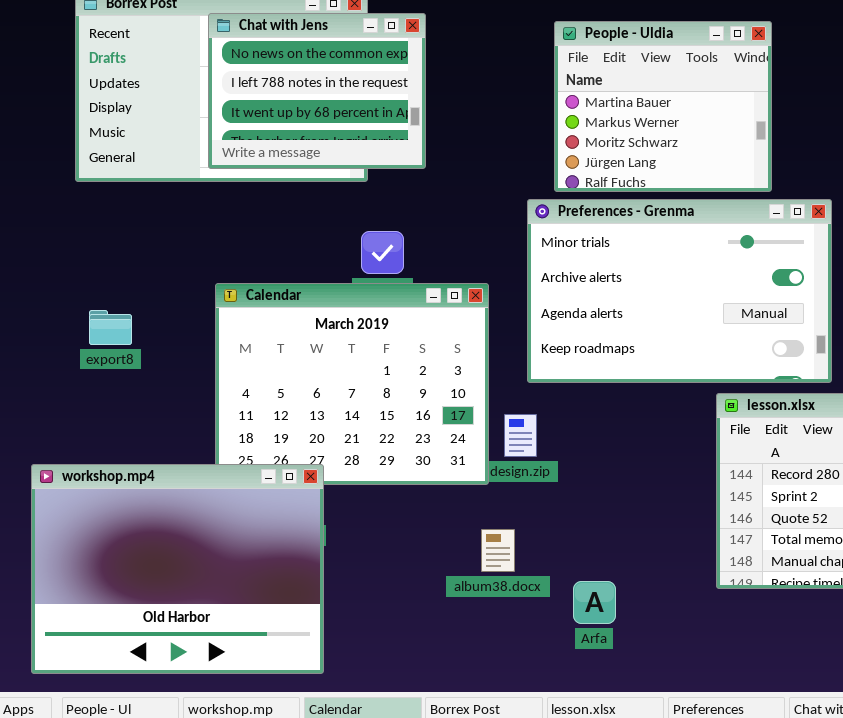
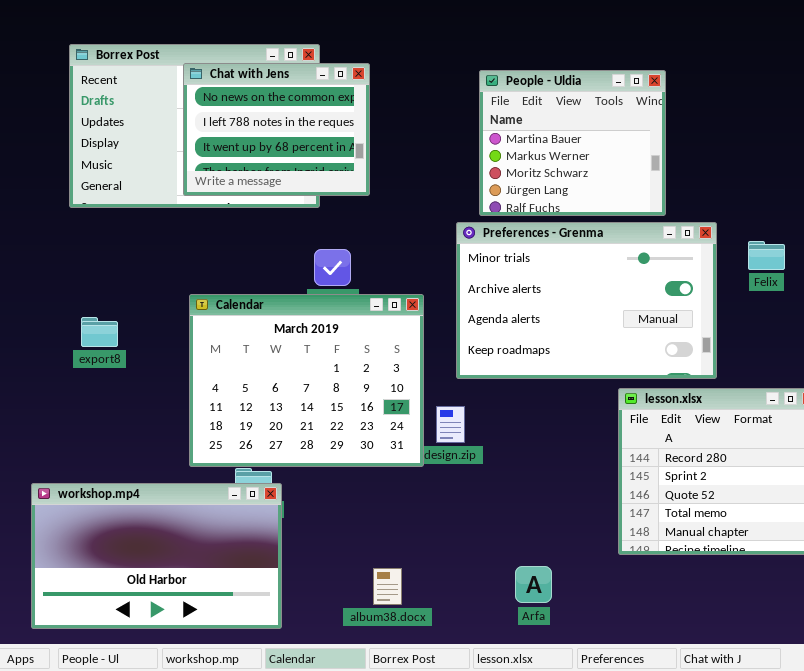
workshop.mp4: [31,464,324,674] -> [31,483,282,629], resized
album38.docx: [481,529,515,572] -> [373,568,402,605], moved
Arfa: [573,581,616,624] -> [515,566,552,603], moved

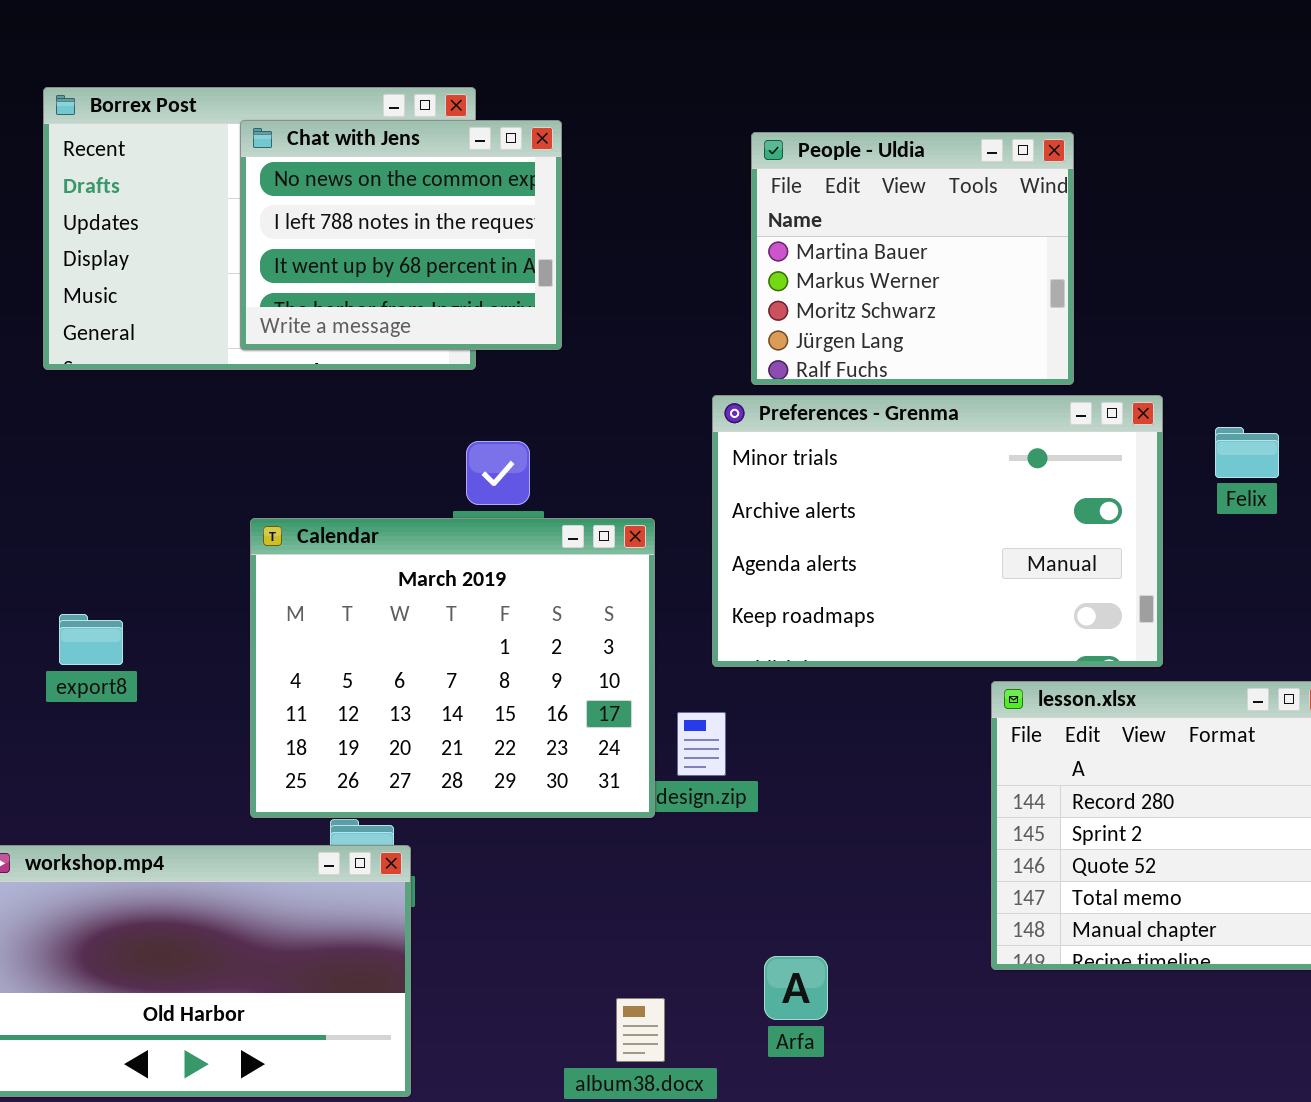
export8: [81,317,118,347] -> [59,614,123,665], moved
Arfa: [515,566,552,603] -> [764,956,828,1020], moved
album38.docx: [373,568,402,605] -> [616,998,665,1062], moved

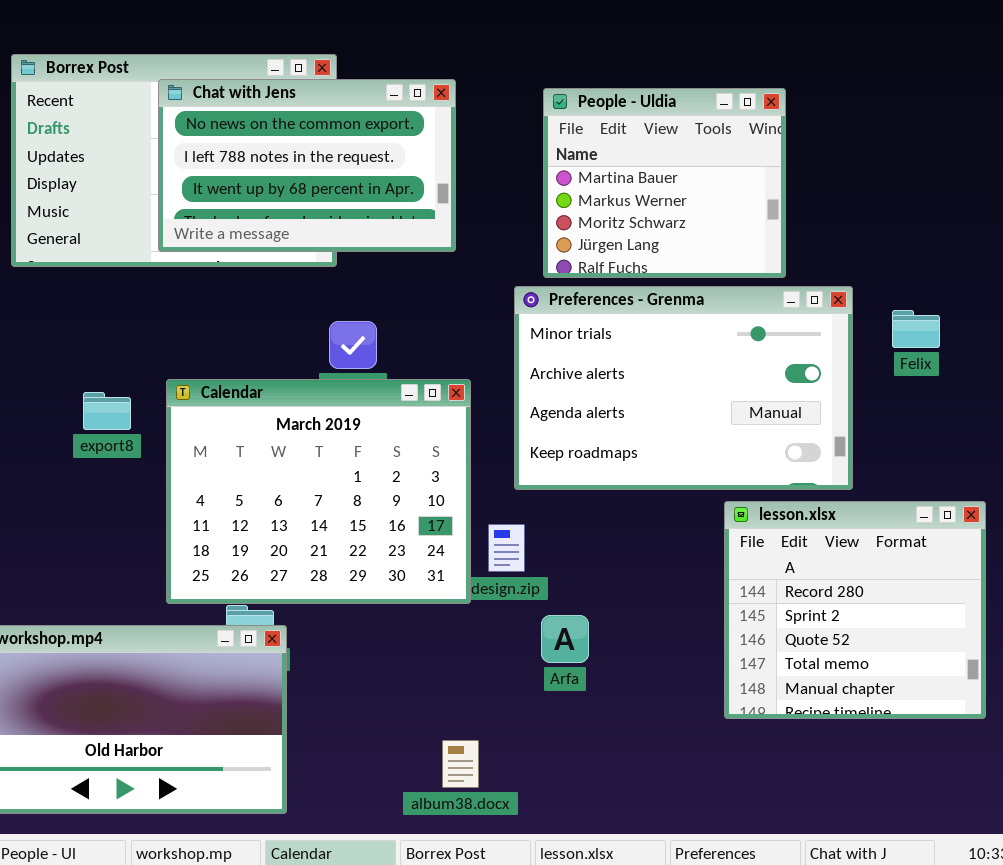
Chat with Jens: [240,120,562,350] -> [158,79,456,252], resized
export8: [59,614,123,665] -> [83,392,131,430], moved
Arfa: [764,956,828,1020] -> [541,615,589,663], moved

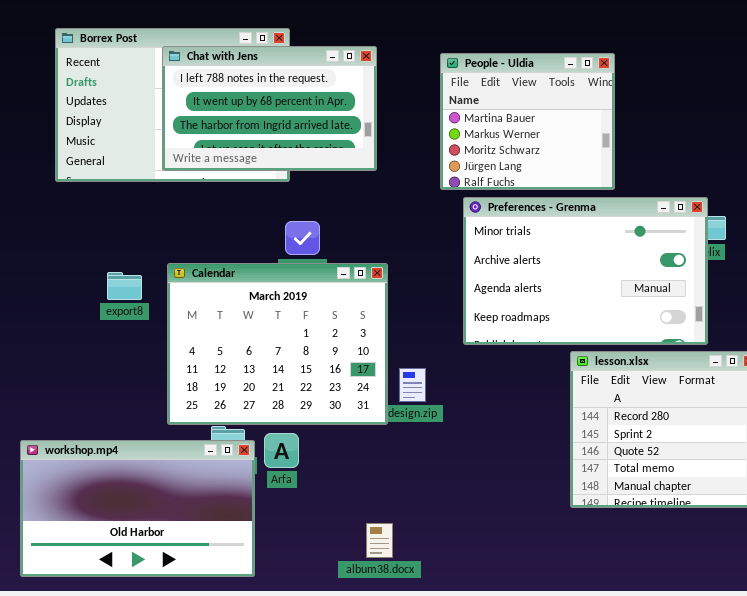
Chat with Jens: [158,79,456,252] -> [162,46,377,171], scrolled down 1 row
Preferences - Grenma: [514,286,853,490] -> [463,197,708,345], moved
Arfa: [541,615,589,663] -> [264,433,299,468], moved

